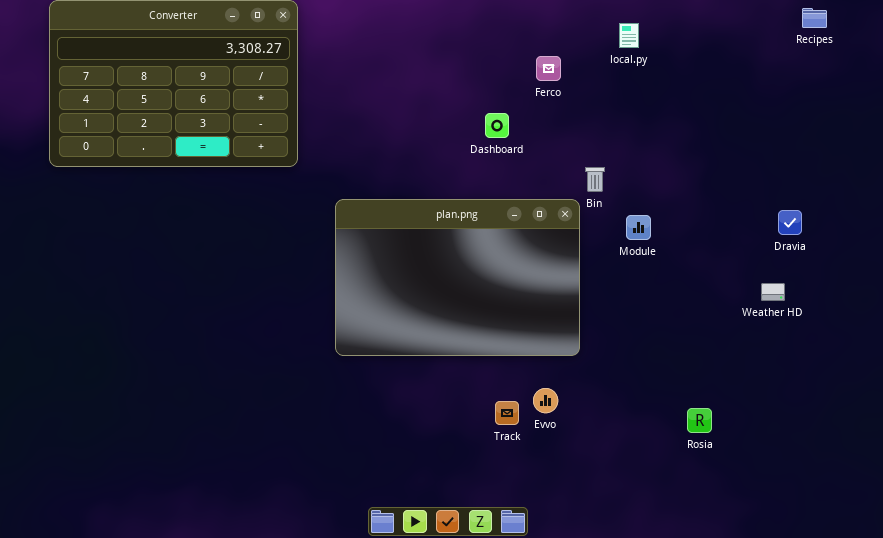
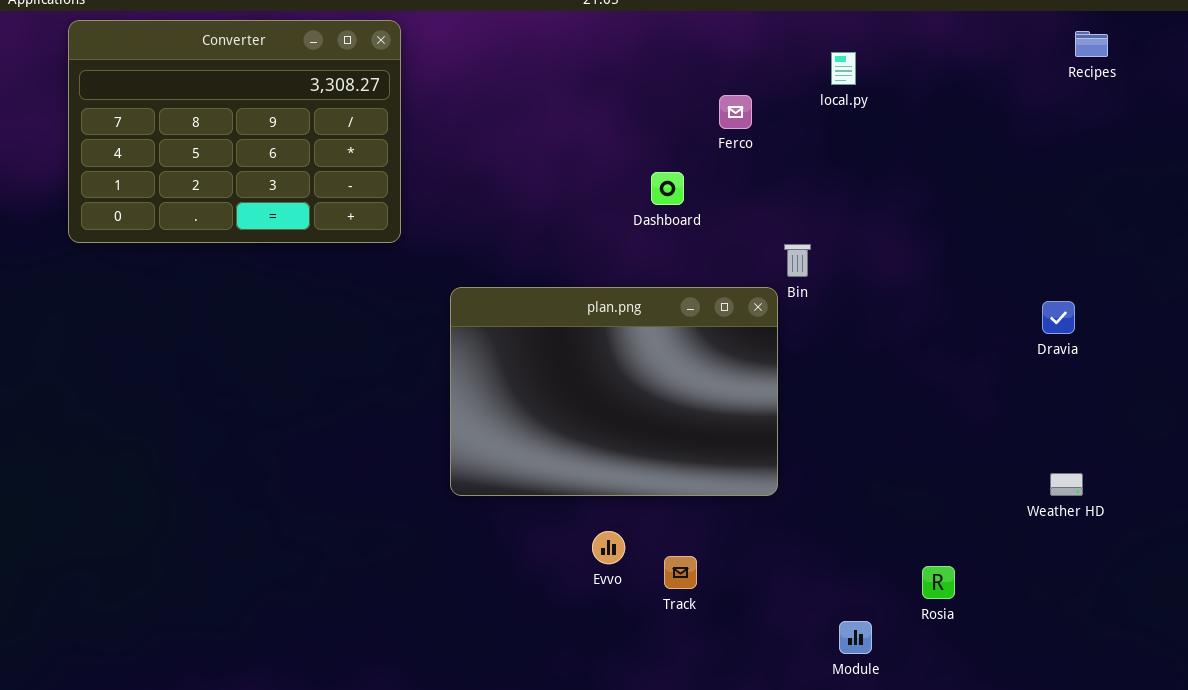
Module: [626,215,651,240] -> [839,621,872,654], moved
Weather HD: [761,283,785,301] -> [1050,473,1083,496], moved
Evvo: [533,388,558,413] -> [592,531,625,564], moved

